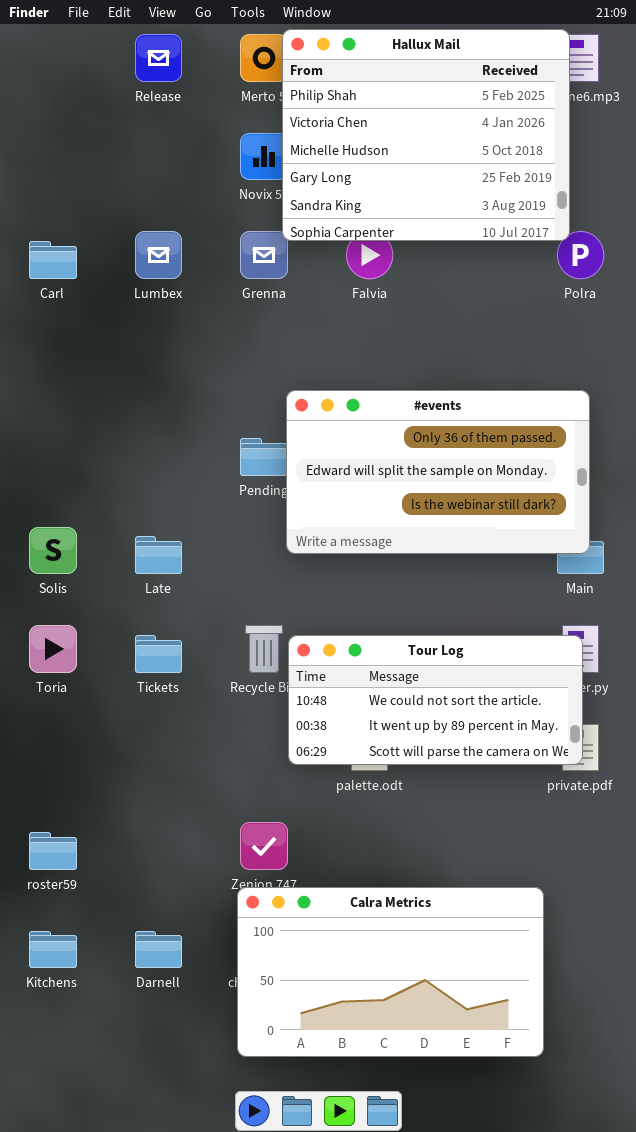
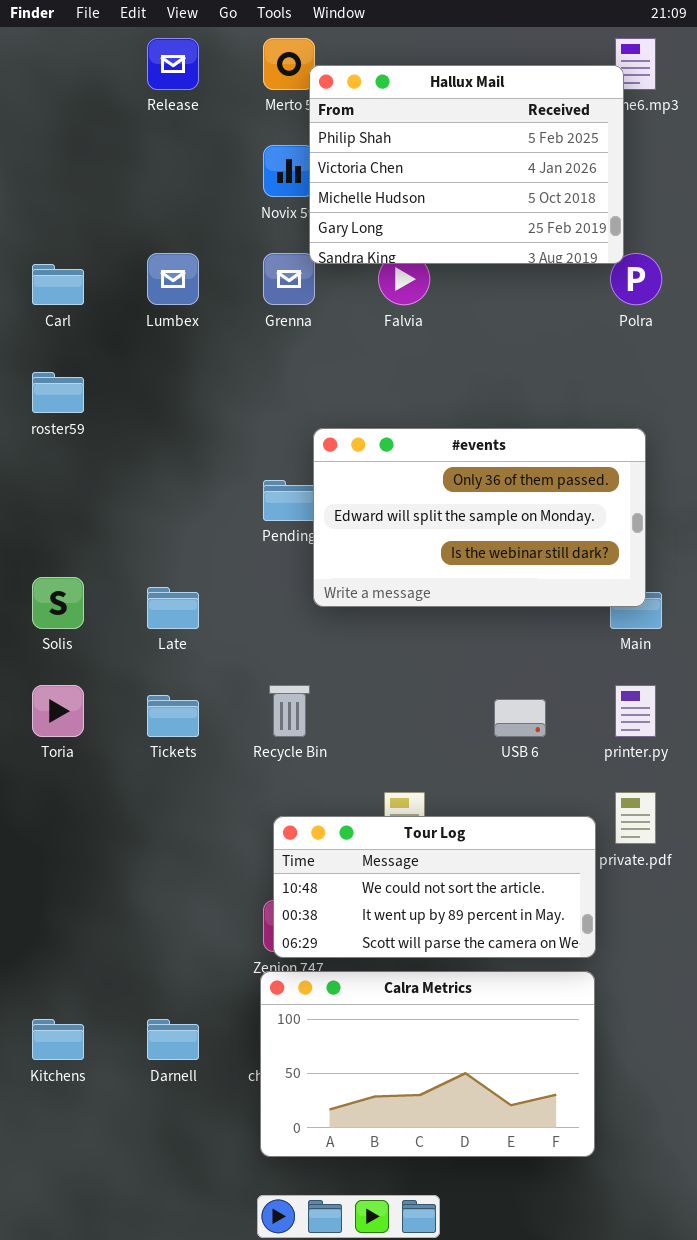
Hallux Mail: [282,29,570,241] -> [309,65,624,264], resized
Tour Log: [288,635,583,765] -> [273,816,596,958], moved
roster59: [29,832,77,870] -> [32,372,84,413], moved

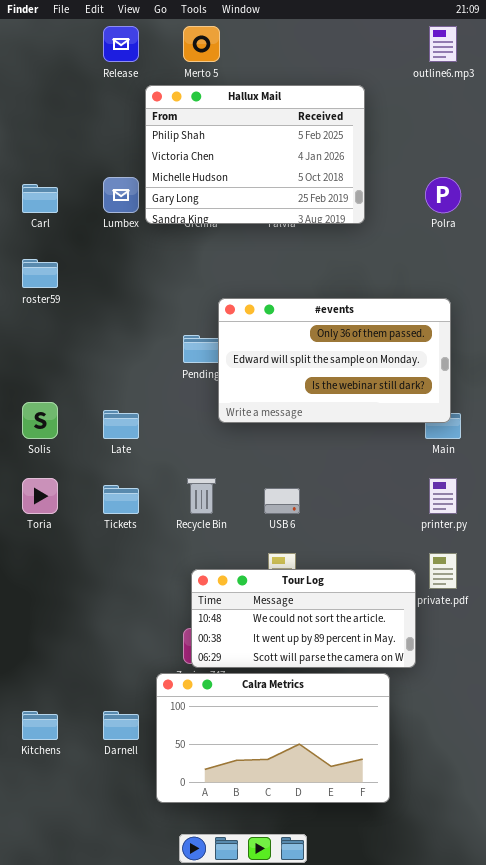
Hallux Mail: [309,65,624,264] -> [145,85,365,224], moved
USB 6: [494,699,546,737] -> [264,488,300,514], moved
Calra Metrics: [260,971,595,1157] -> [156,673,390,803], moved

